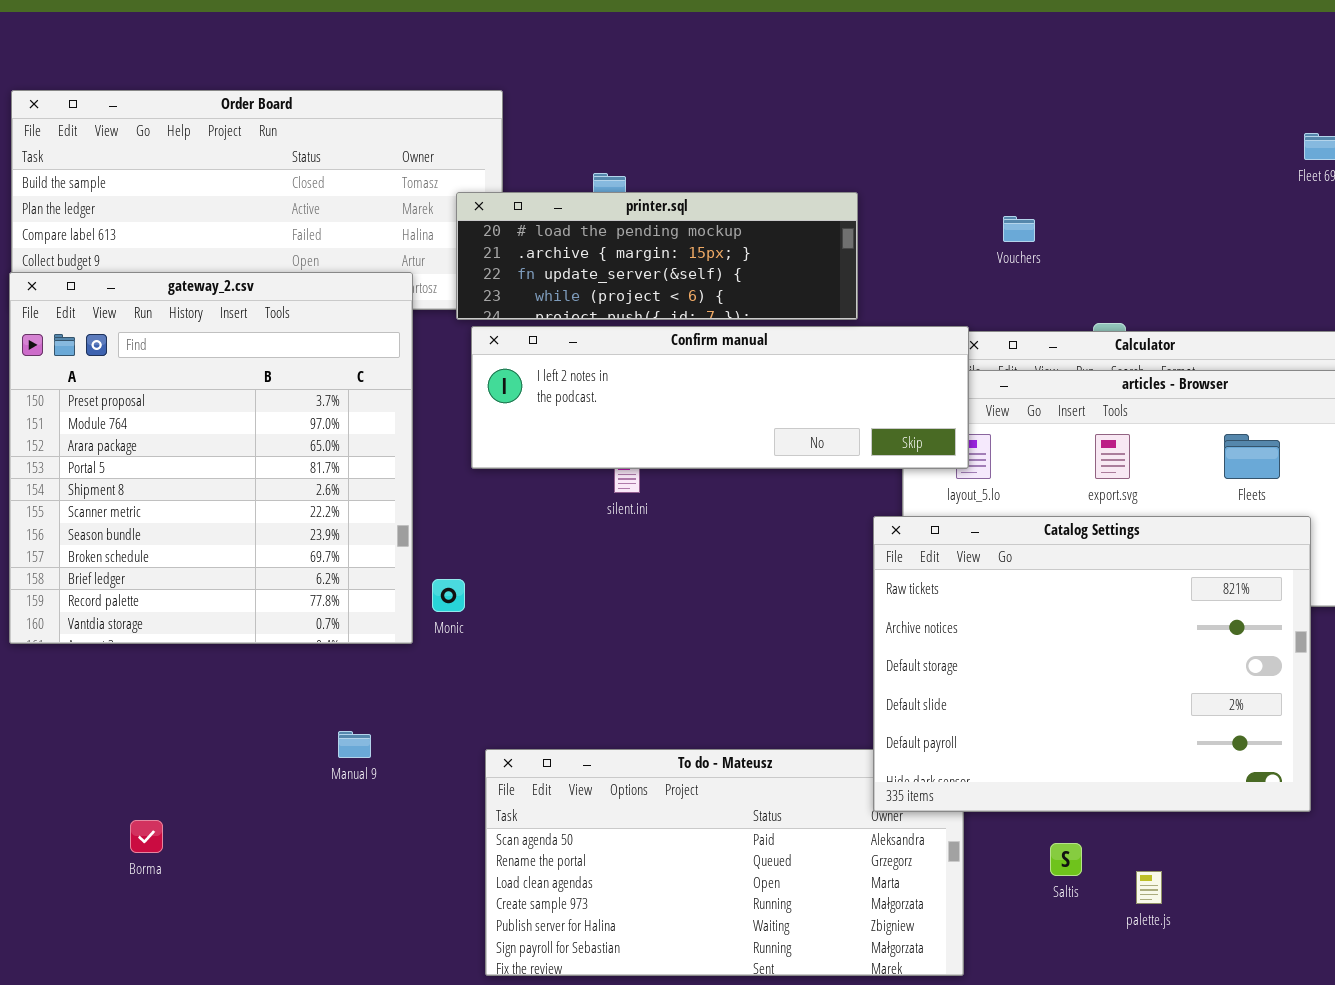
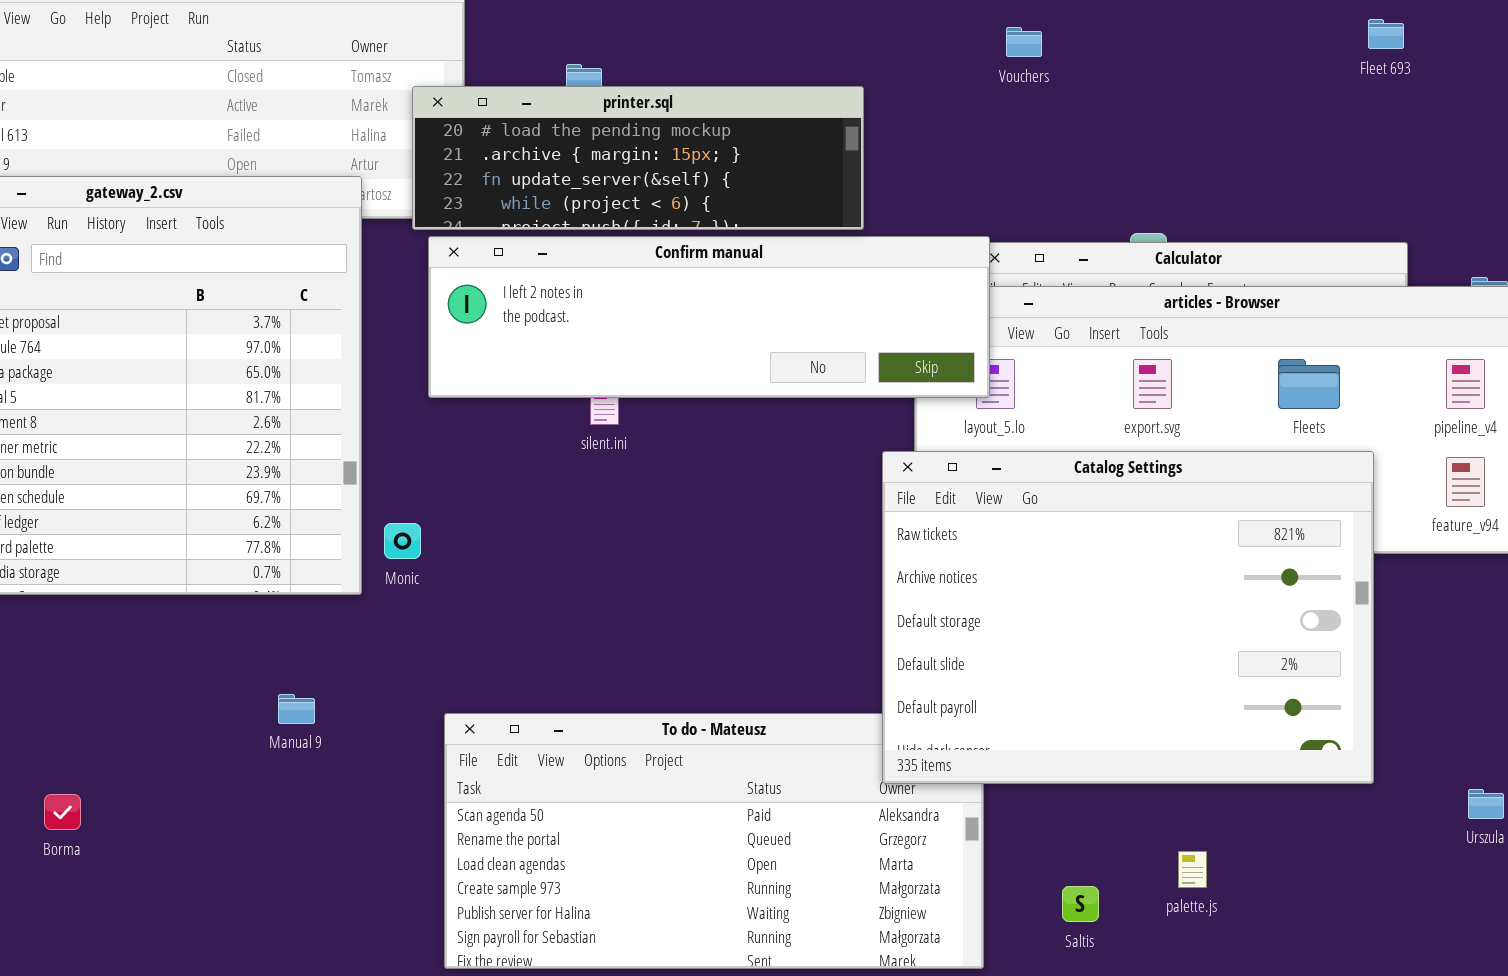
Vouchers: [1003,216,1035,242] -> [1006,27,1042,57], moved
Saltis: [1050,843,1082,876] -> [1062,886,1099,922], moved

